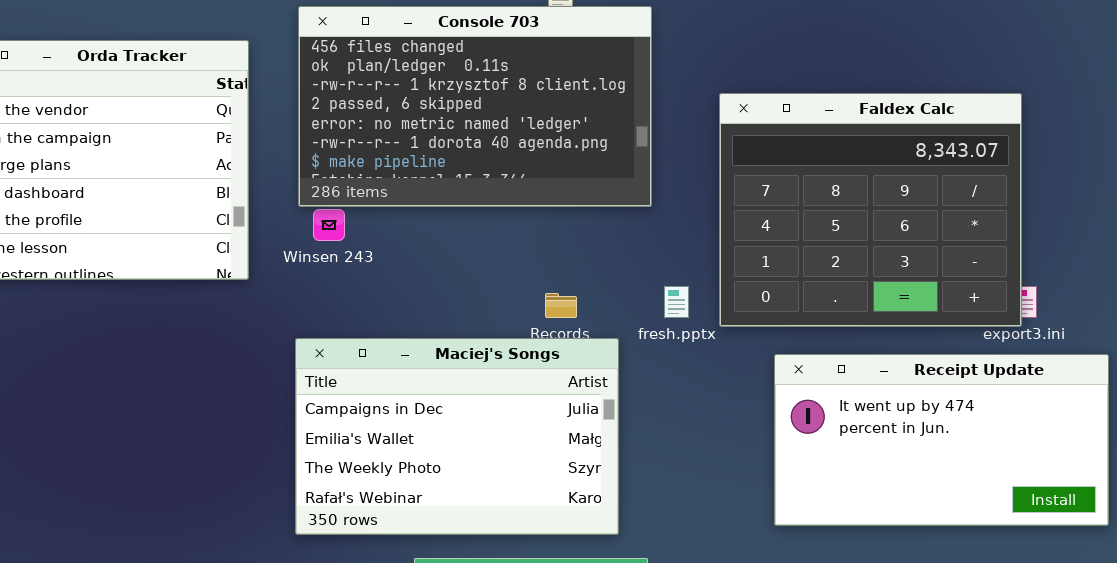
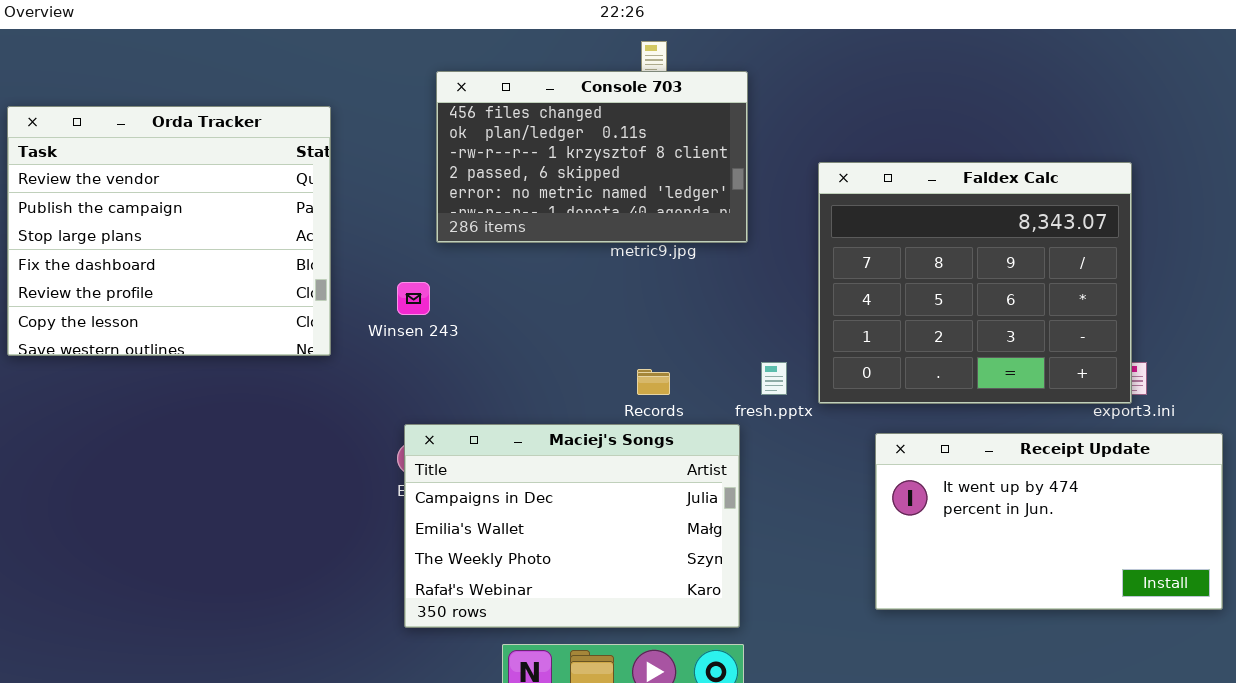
Console 703: [298,6,652,207] -> [436,71,748,243], resized
Maciej's Songs: [295,338,619,535] -> [404,424,740,628], moved

